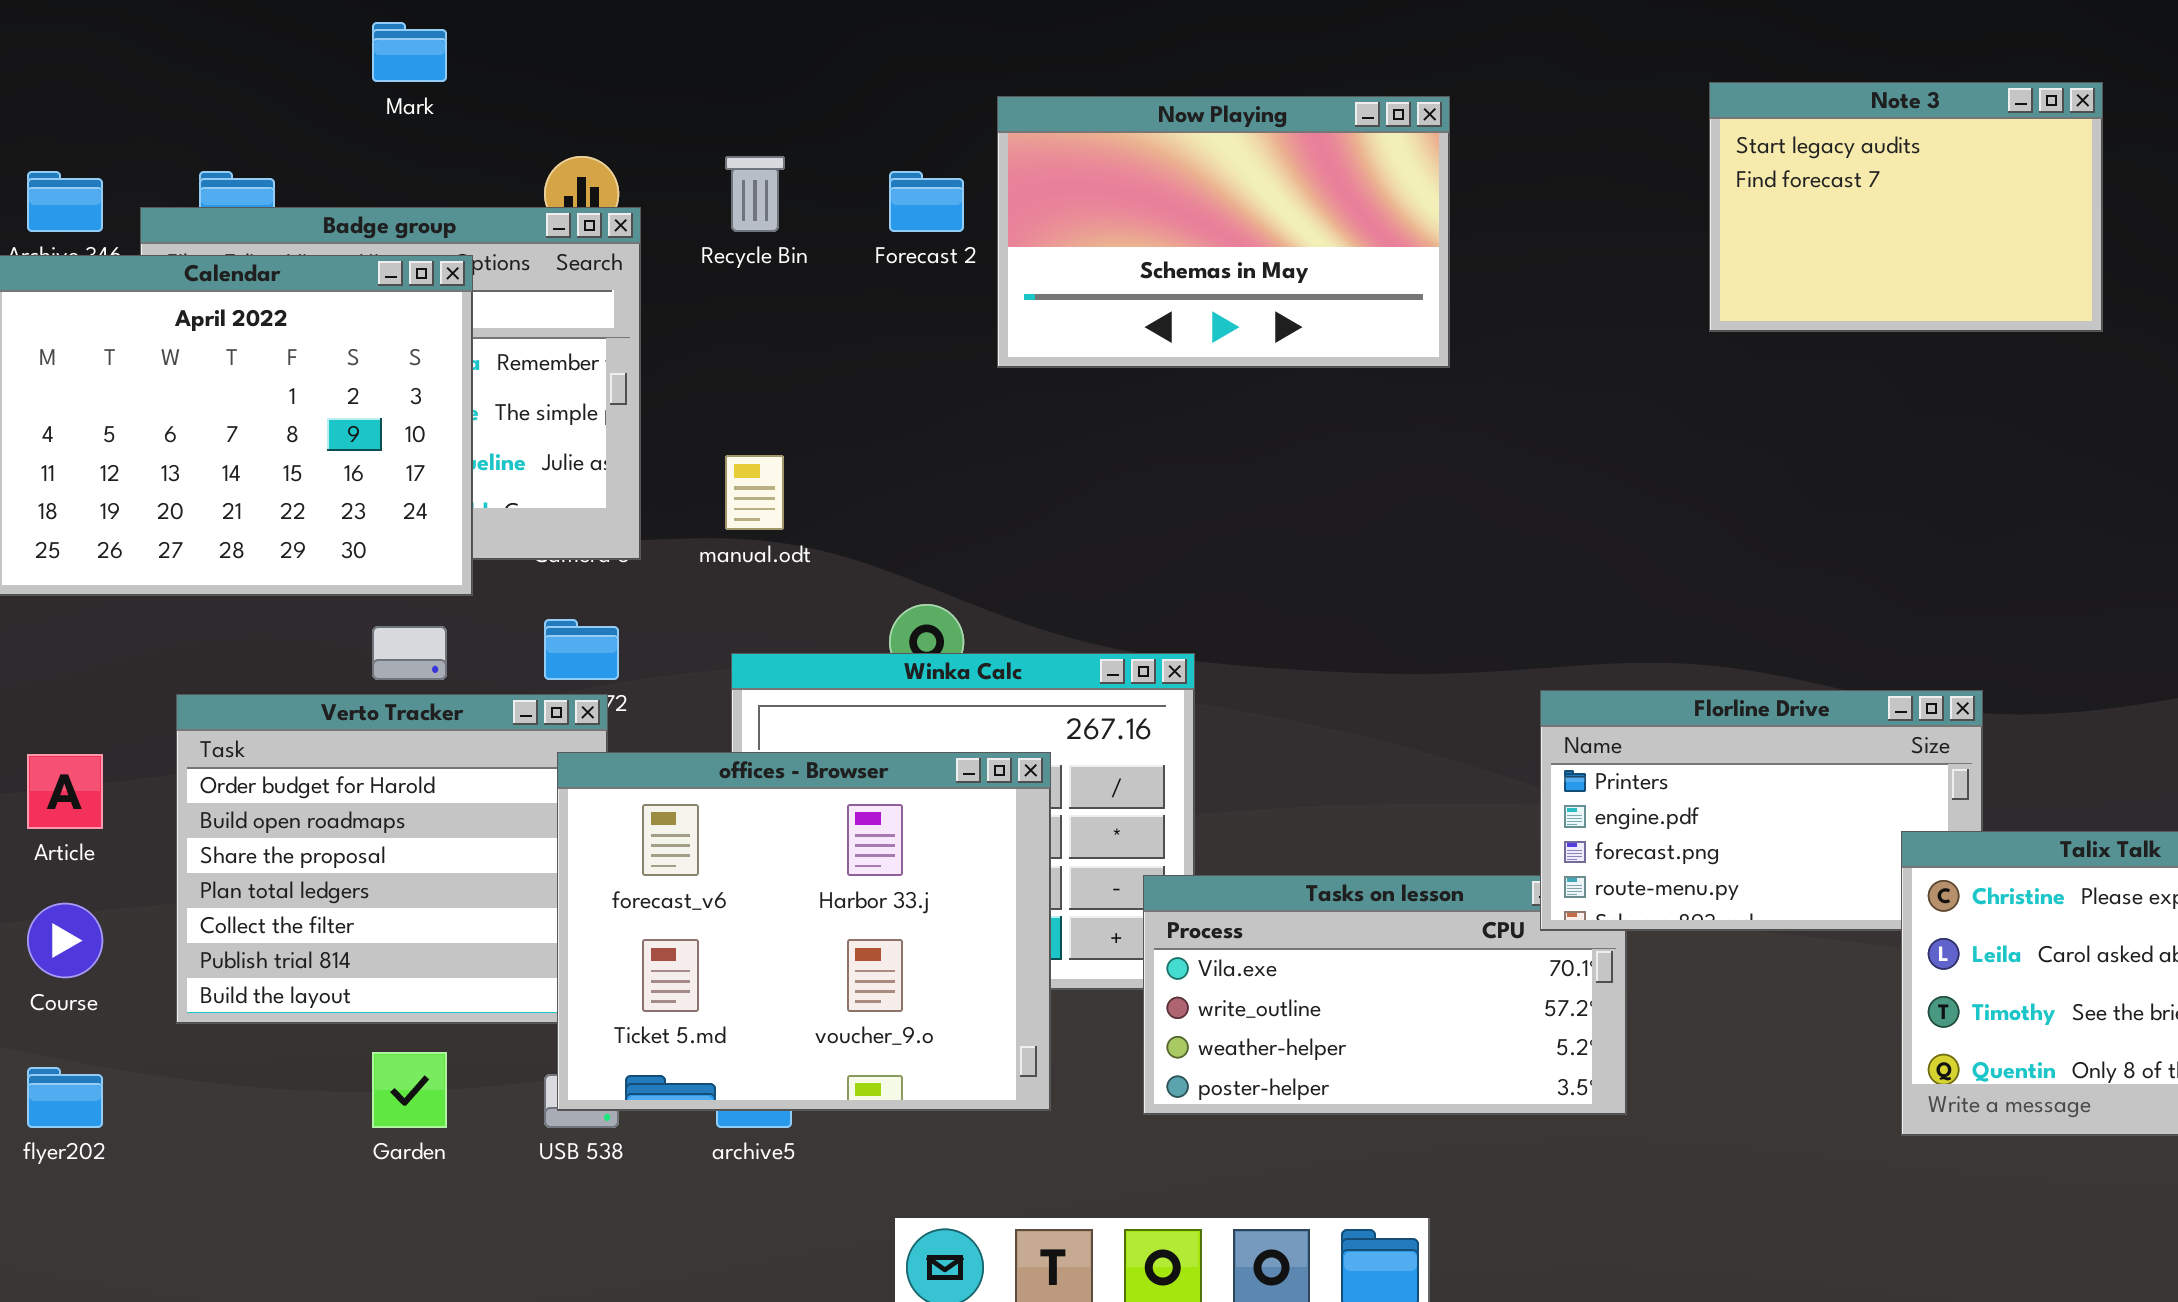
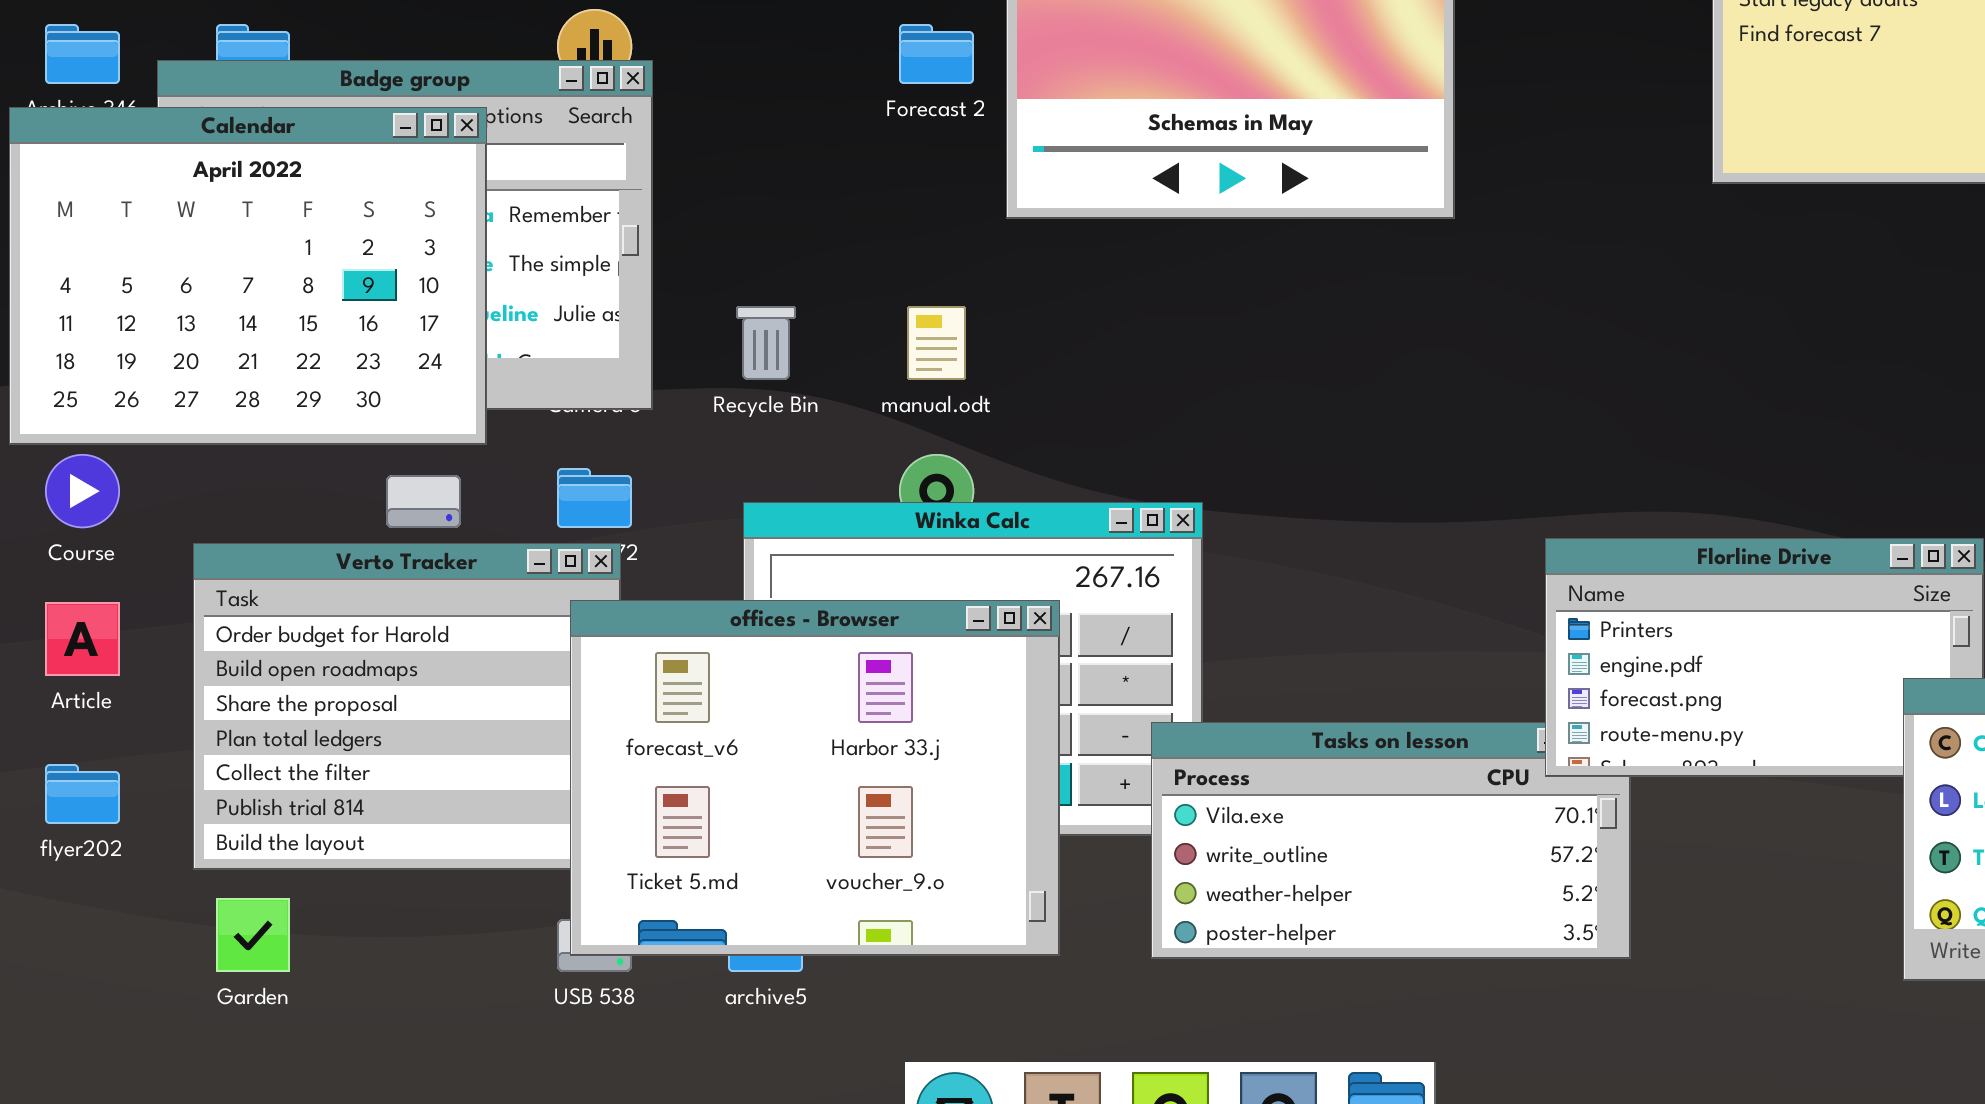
Recycle Bin: [725,156,785,232] -> [736,306,796,380], moved
manual.odt: [725,455,784,530] -> [907,306,966,380], moved
Course: [27,903,103,978] -> [45,454,120,528], moved
Garden: [372,1052,447,1128] -> [216,898,290,972], moved
flyer202: [27,1067,103,1128] -> [45,764,120,824], moved

